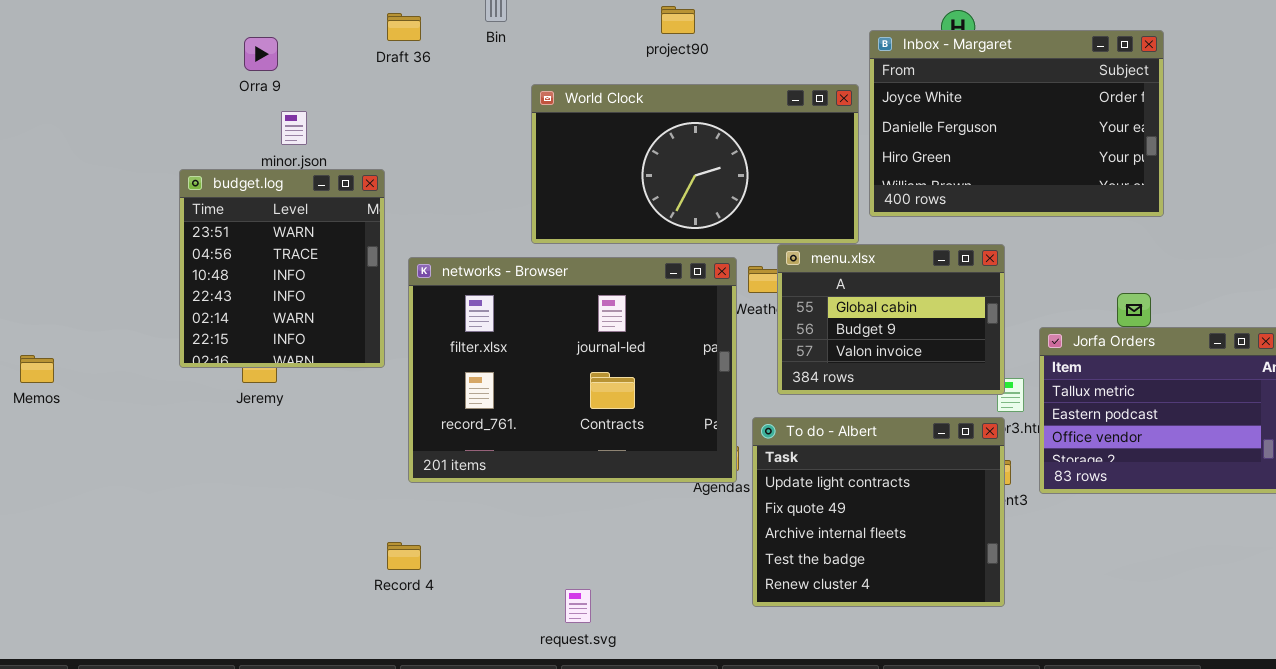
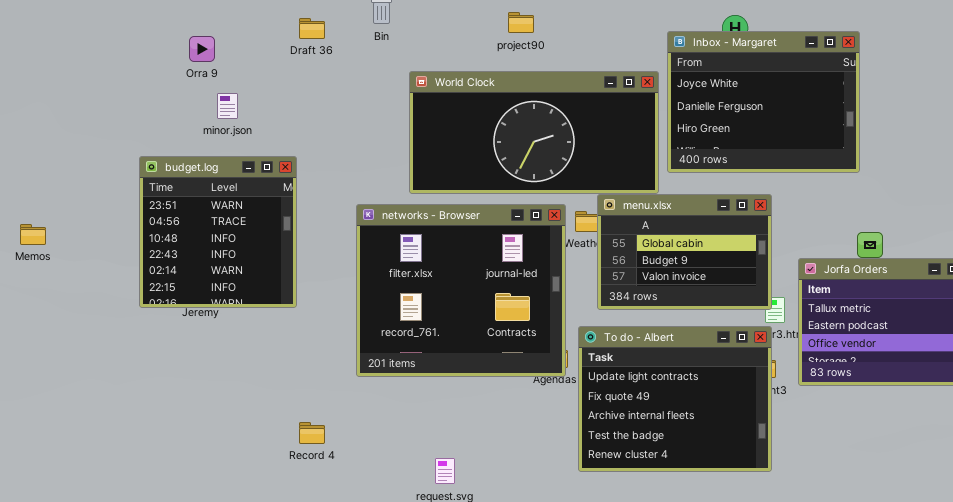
Inbox - Margaret: [869,30,1164,217] -> [667,31,860,173], resized
budget.log: [179,169,385,368] -> [139,156,297,308], moved
networks - Browser: [408,257,737,483] -> [356,204,566,377], resized
Memos: [20,355,54,383] -> [20,224,46,245], moved

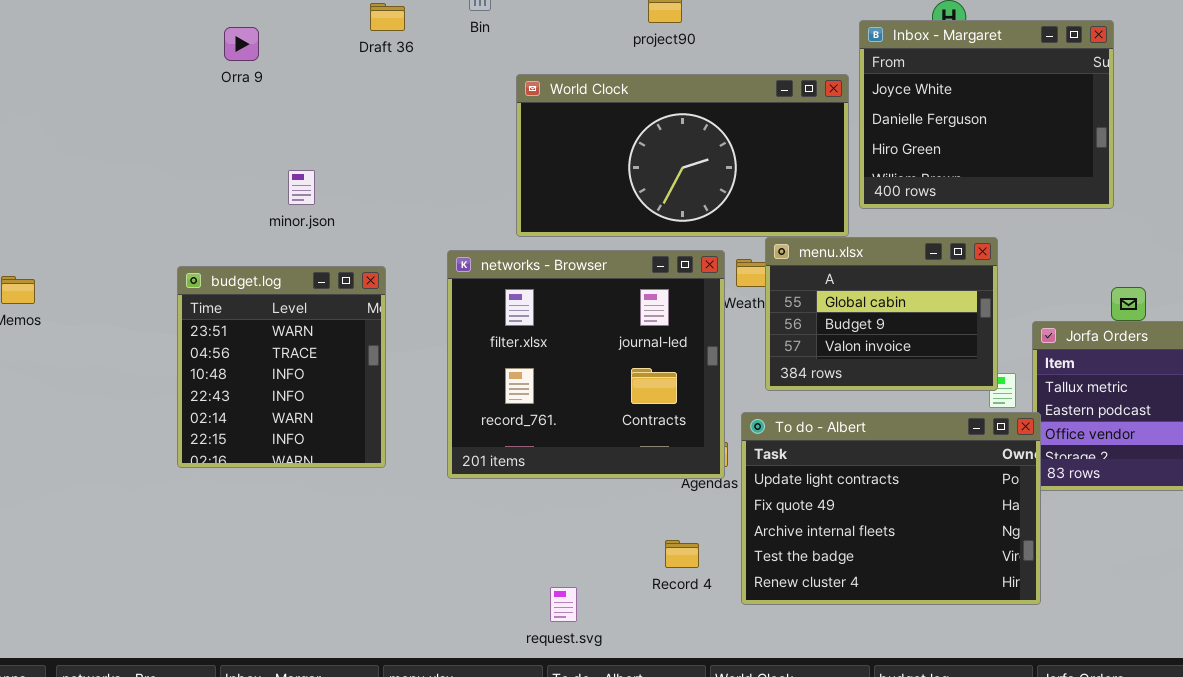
minor.json: [217,93,238,119] -> [288,170,315,205], moved
budget.log: [139,156,297,308] -> [177,266,386,468], moved
To do - Albert: [578,326,772,472] -> [741,412,1041,605], resized
Record 4: [299,422,325,444] -> [665,540,699,568], moved

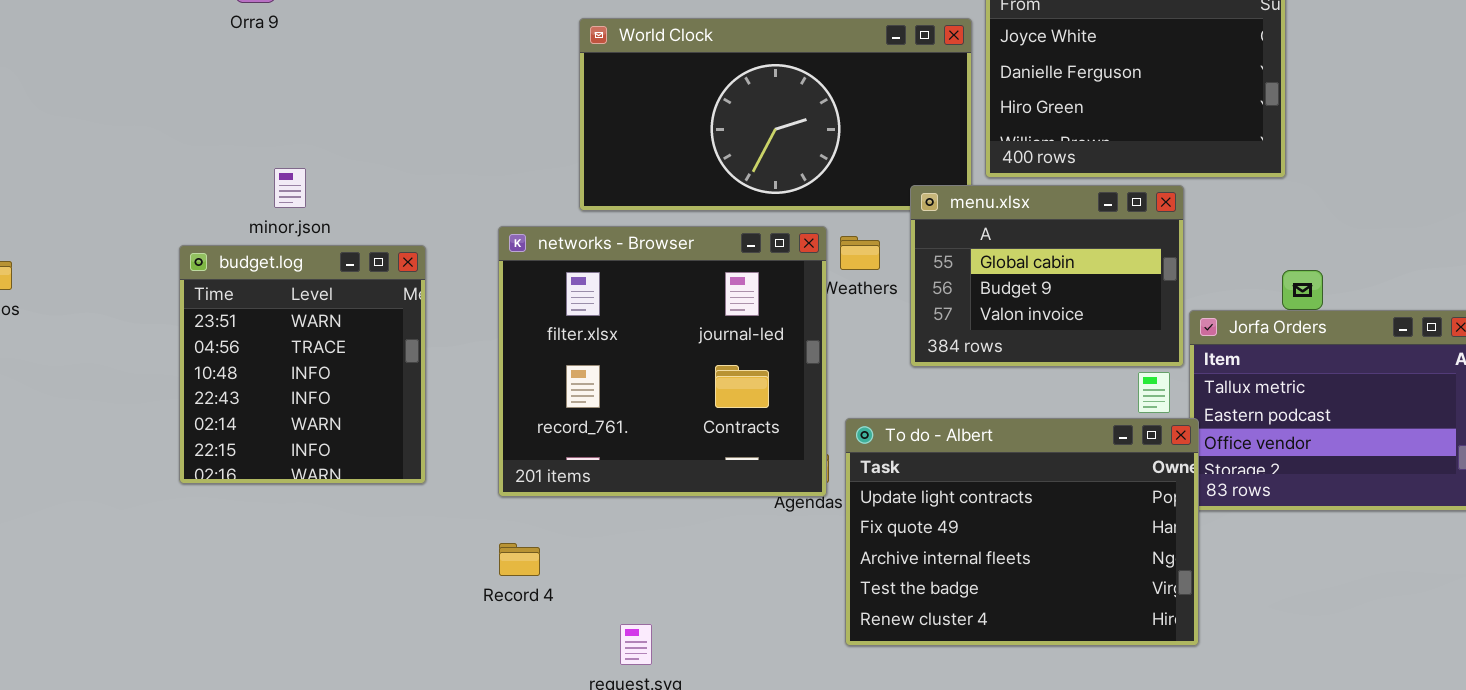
minor.json: [288,170,315,205] -> [274,168,306,208], moved
menu.xlsx: [765,237,998,391] -> [910,185,1184,367], moved
Record 4: [665,540,699,568] -> [499,543,540,576], moved

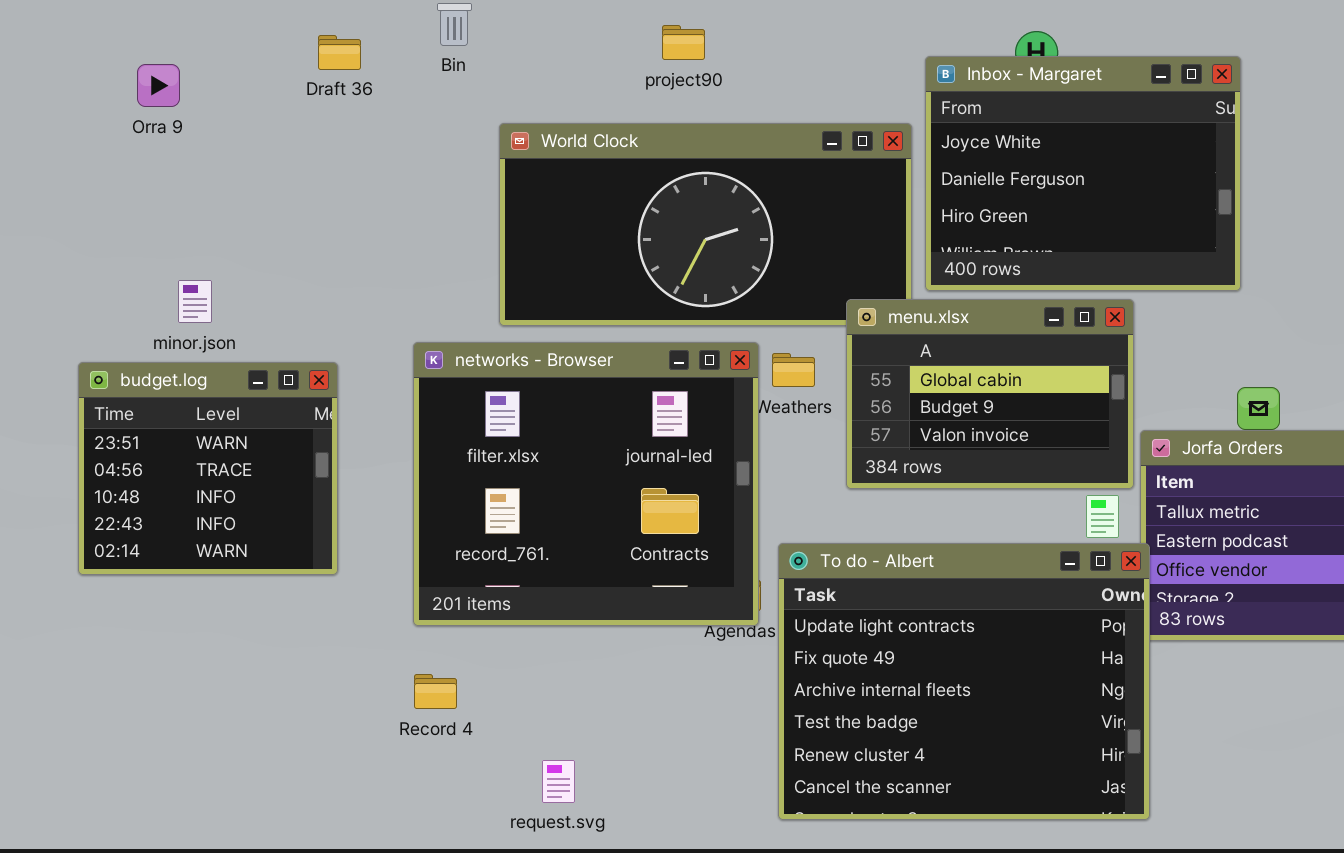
budget.log: [179,245,426,484] -> [78,362,338,575], resized
To do - Albert: [845,418,1199,646] -> [778,543,1150,820], resized

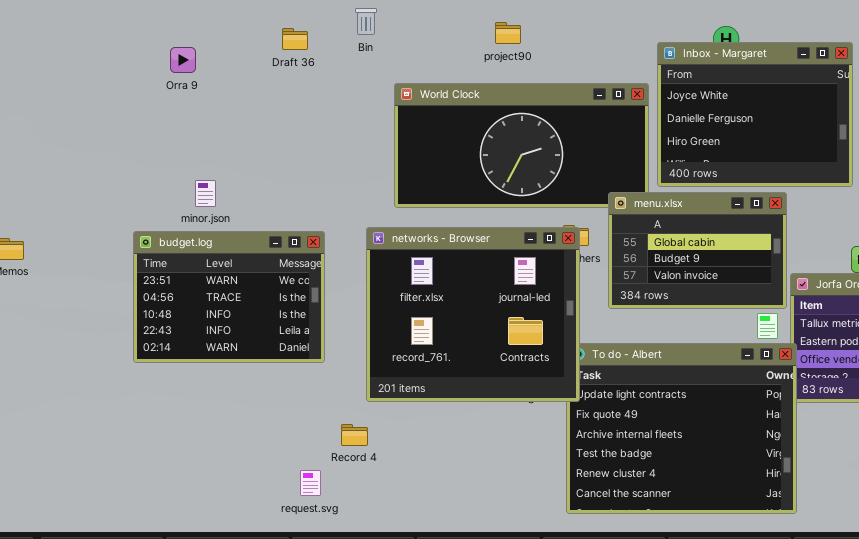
networks - Browser: [413,342,759,626] -> [366,227,580,402], moved
budget.log: [78,362,338,575] -> [133,231,325,363], resized
request.svg: [542,760,575,803] -> [300,470,321,496], moved

